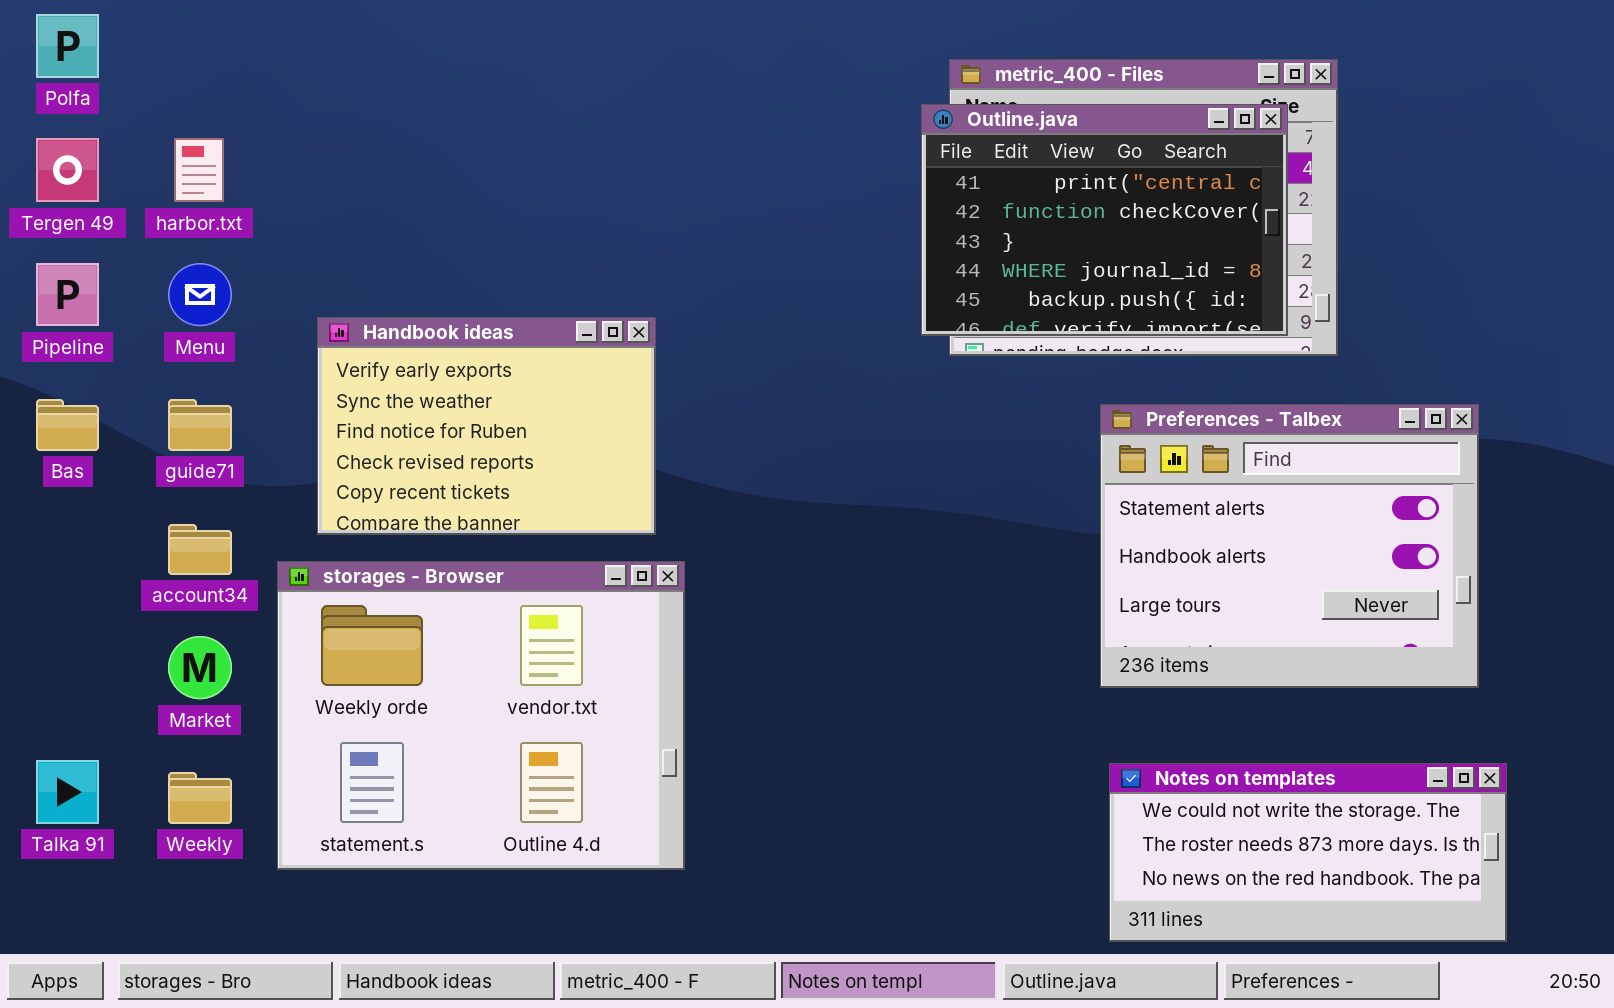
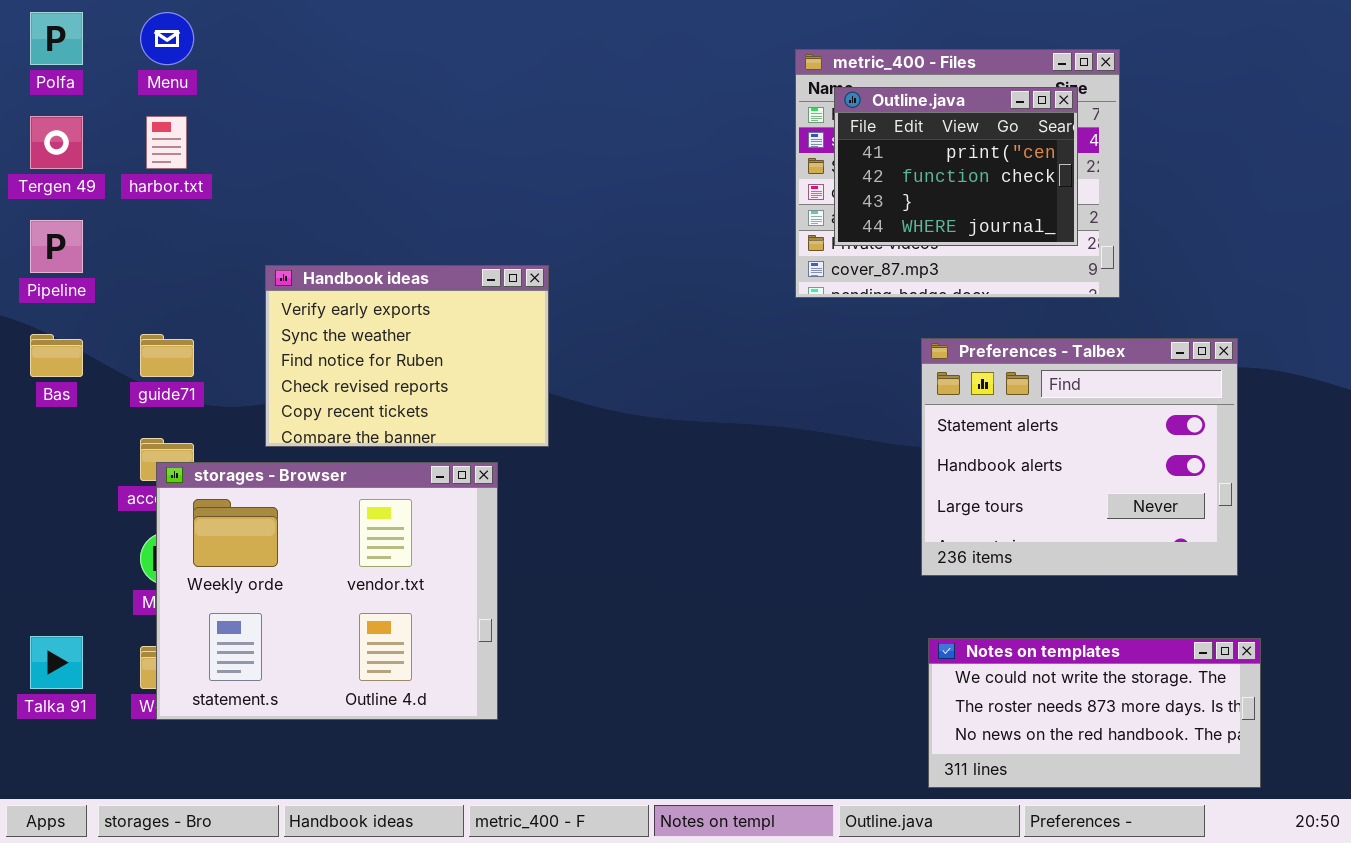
Outline.java: [921,104,1288,336] -> [834,87,1078,246], resized
Menu: [168,263,232,326] -> [140,12,194,65], moved
storages - Browser: [277,561,685,870] -> [156,462,498,720], moved

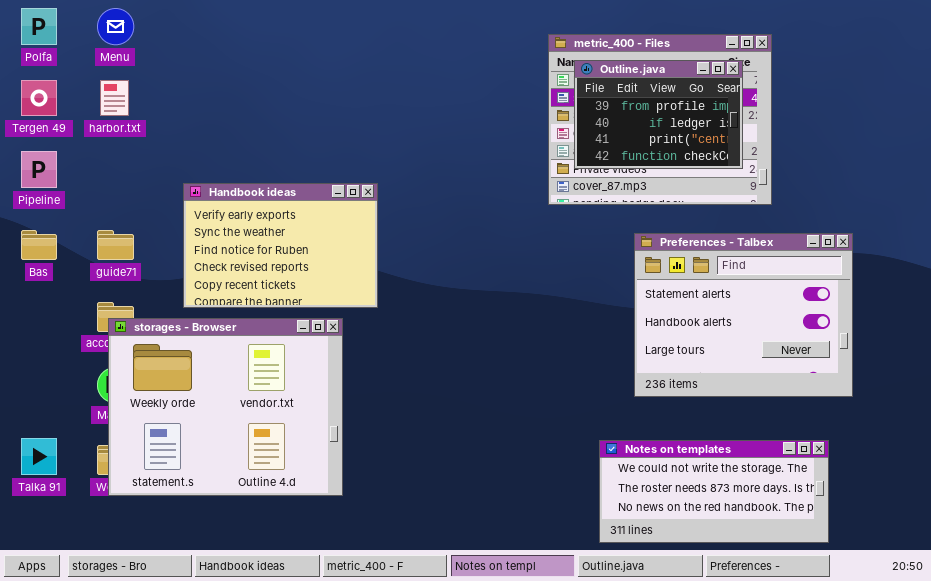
Outline.java: [834,87,1078,246] -> [574,60,743,169], scrolled up 2 rows
Notes on templates: [928,638,1261,788] -> [599,440,829,543], moved

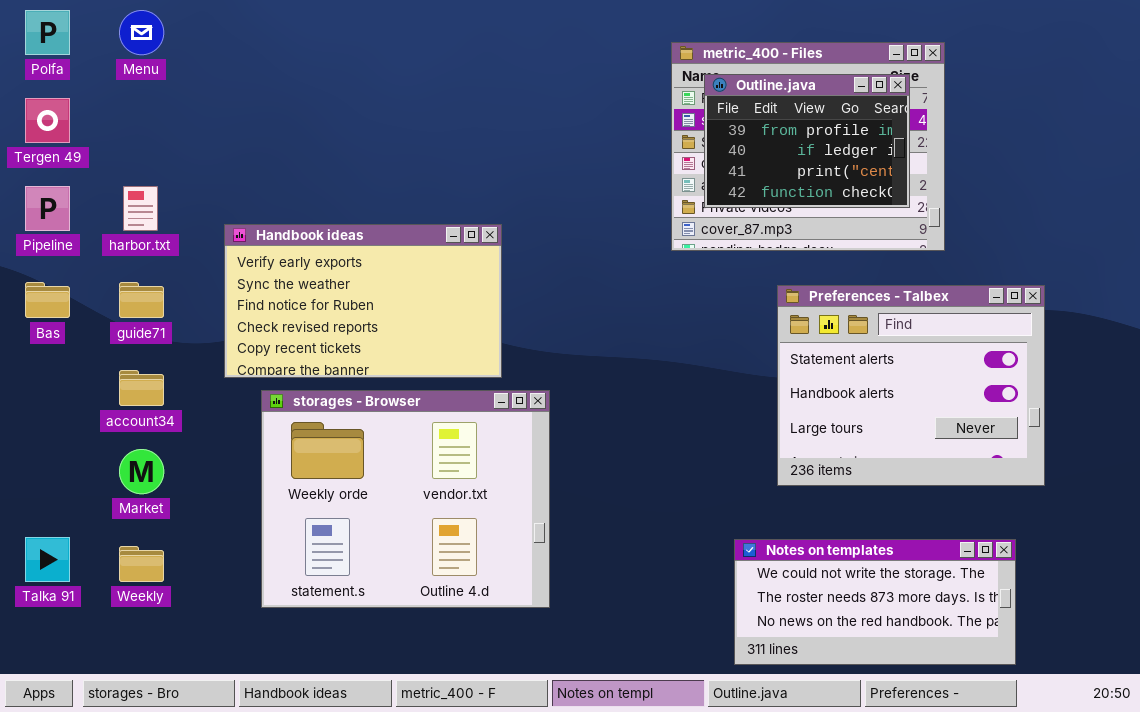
harbor.txt: [100,80,129,116] -> [123,186,158,231], moved
Handbook ideas: [183,183,378,308] -> [224,224,502,378], resized
storages - Browser: [108,318,343,496] -> [261,390,550,608], moved

